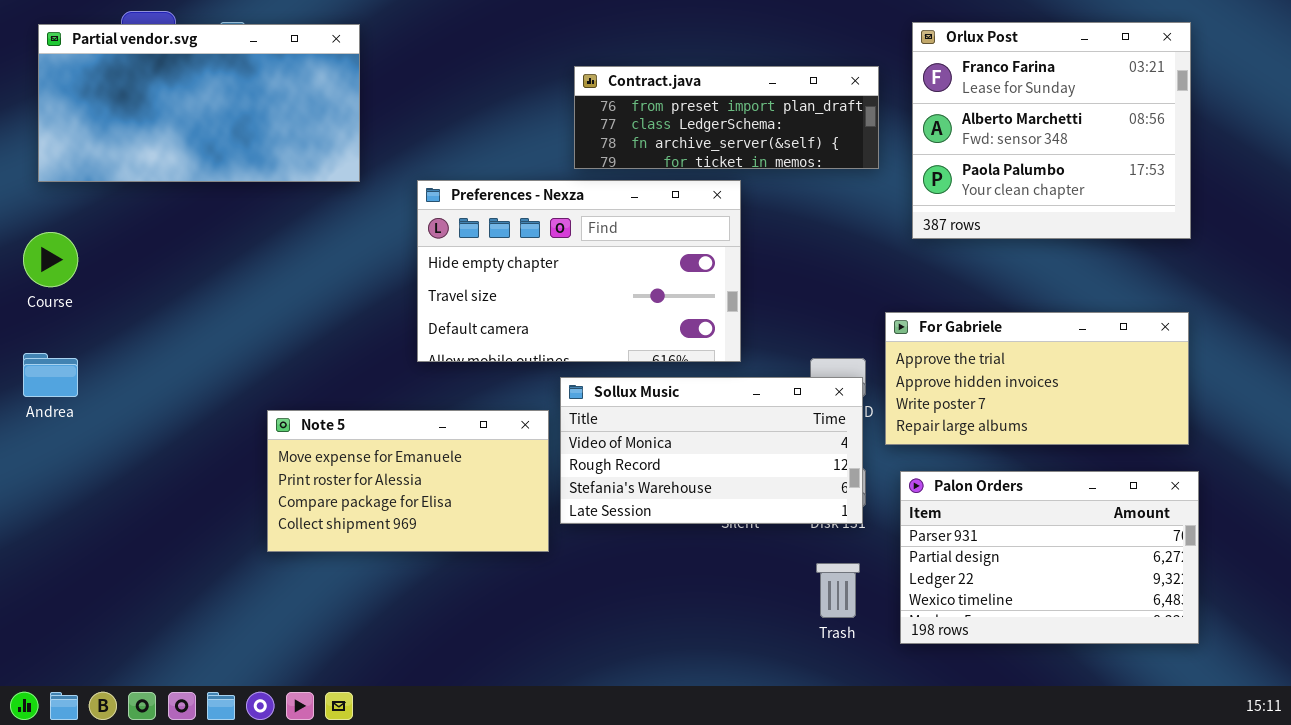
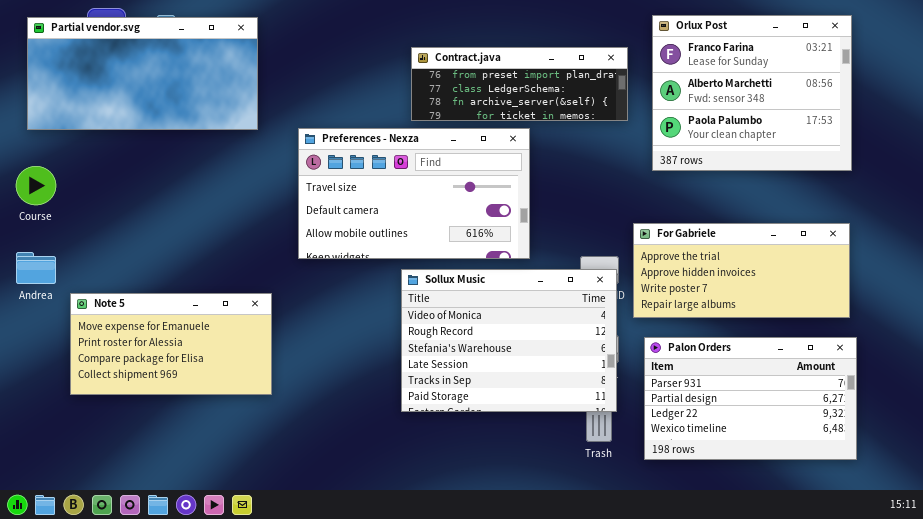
Preferences - Nexza: [417,180,741,362] -> [298,128,530,259], scrolled down 1 row
Sollux Music: [560,377,863,524] -> [401,269,617,412], resized
Note 5: [267,410,549,552] -> [70,293,272,395], moved

